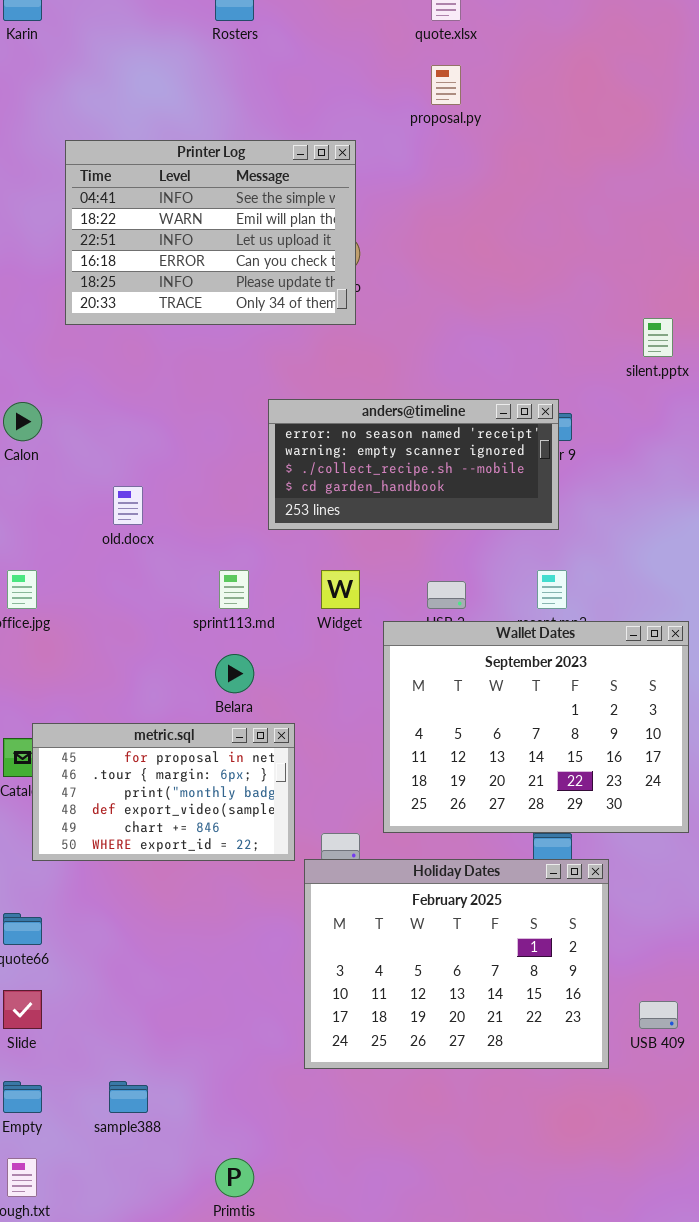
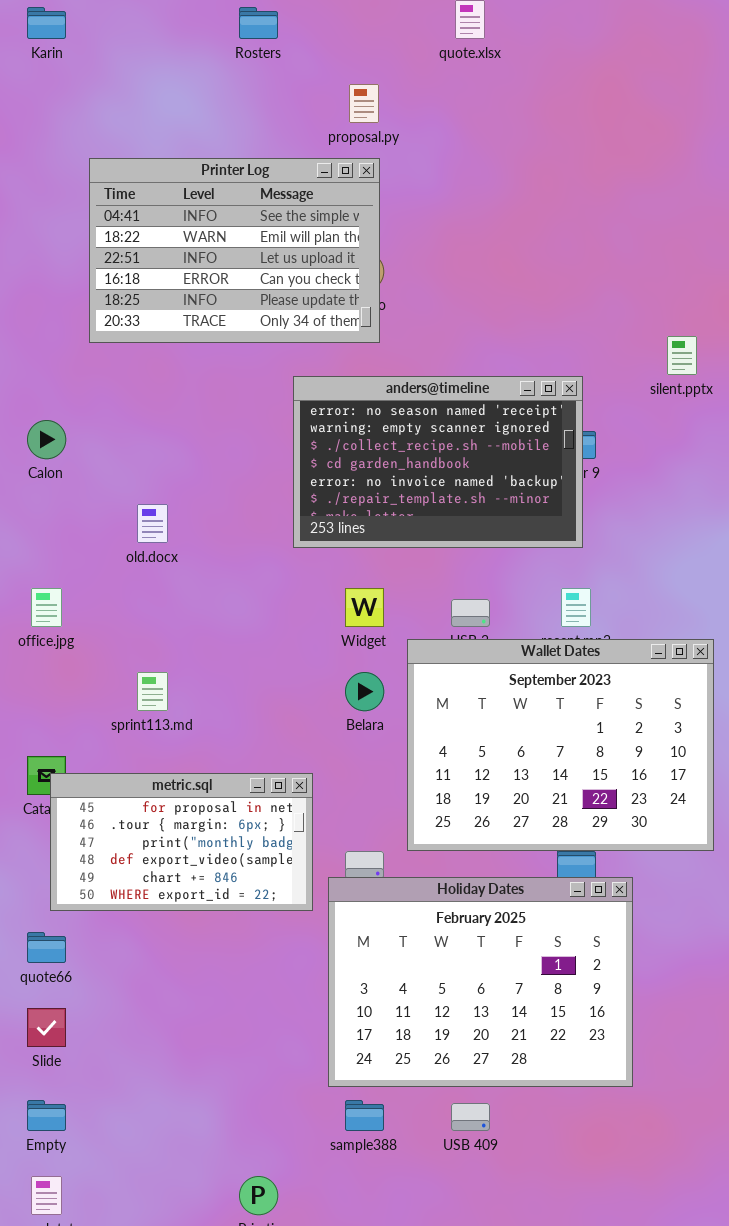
proposal.py: [431,65,461,105] -> [349,84,379,123], moved
anders@timeline: [268,399,559,530] -> [293,376,583,548], resized
sprint113.md: [219,570,249,609] -> [137,672,168,711], moved
Belara: [215,654,254,693] -> [345,672,384,711], moved
metric.sql: [32,723,295,861] -> [50,773,313,911], moved
USB 409: [639,1001,678,1029] -> [451,1103,490,1131], moved
sample388: [109,1081,148,1113] -> [345,1100,384,1131], moved

